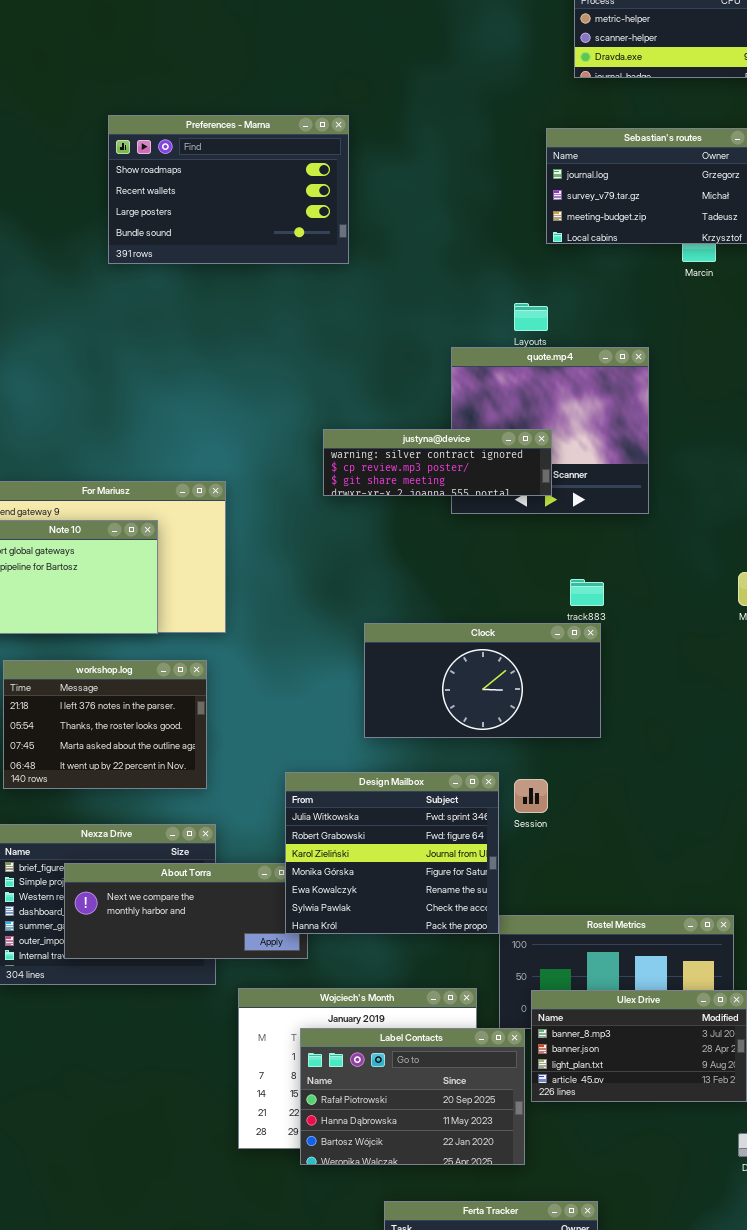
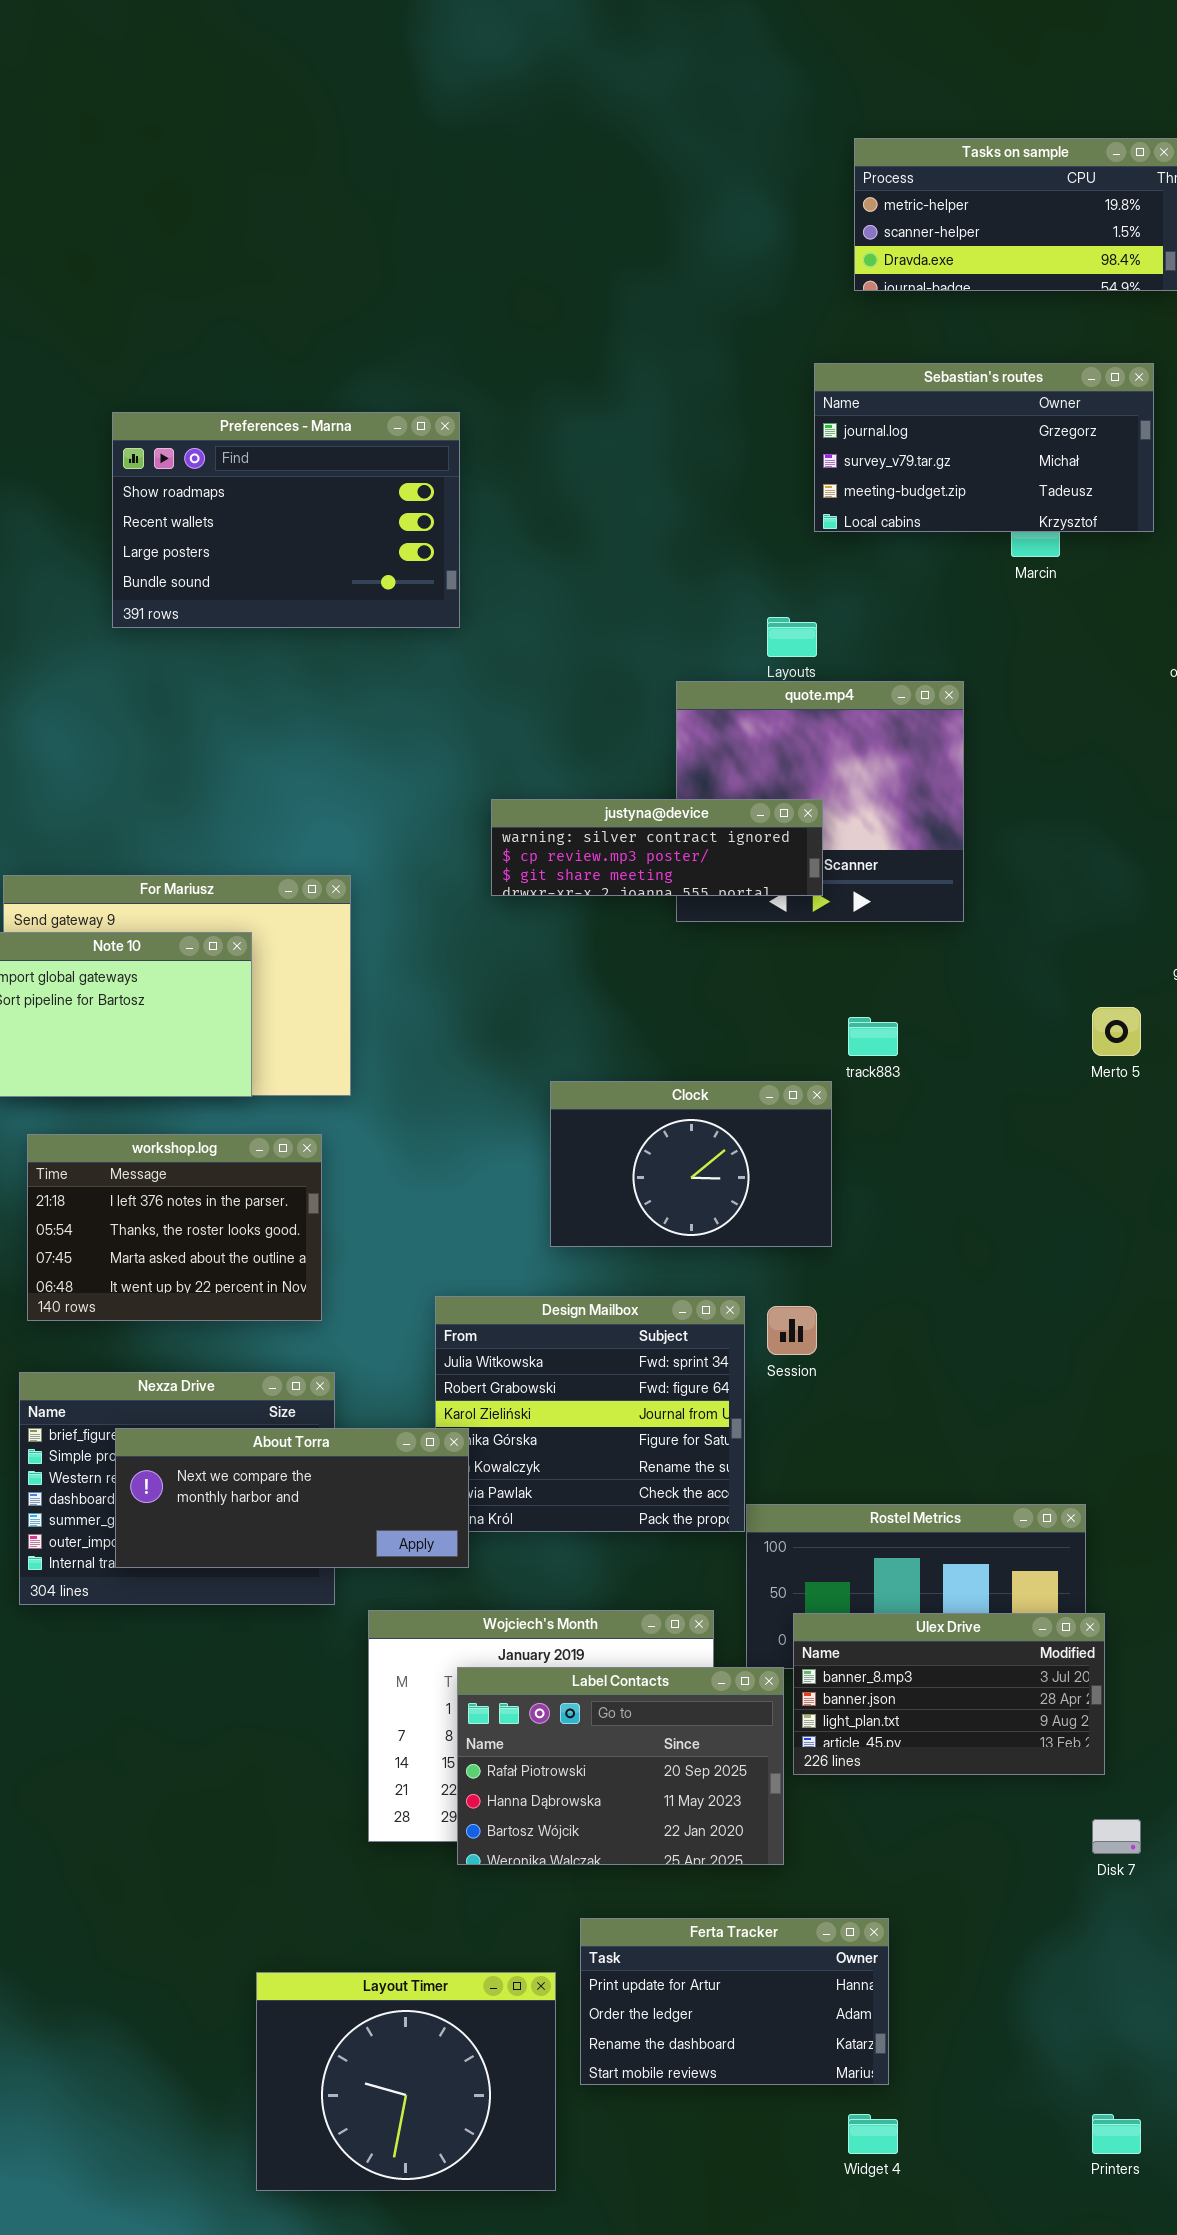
Preferences - Marna: [108,115,349,264] -> [112,412,460,628], moved
Clock: [364,623,601,738] -> [550,1081,832,1247], resized
About Torra: [64,863,308,959] -> [115,1428,469,1568], raised

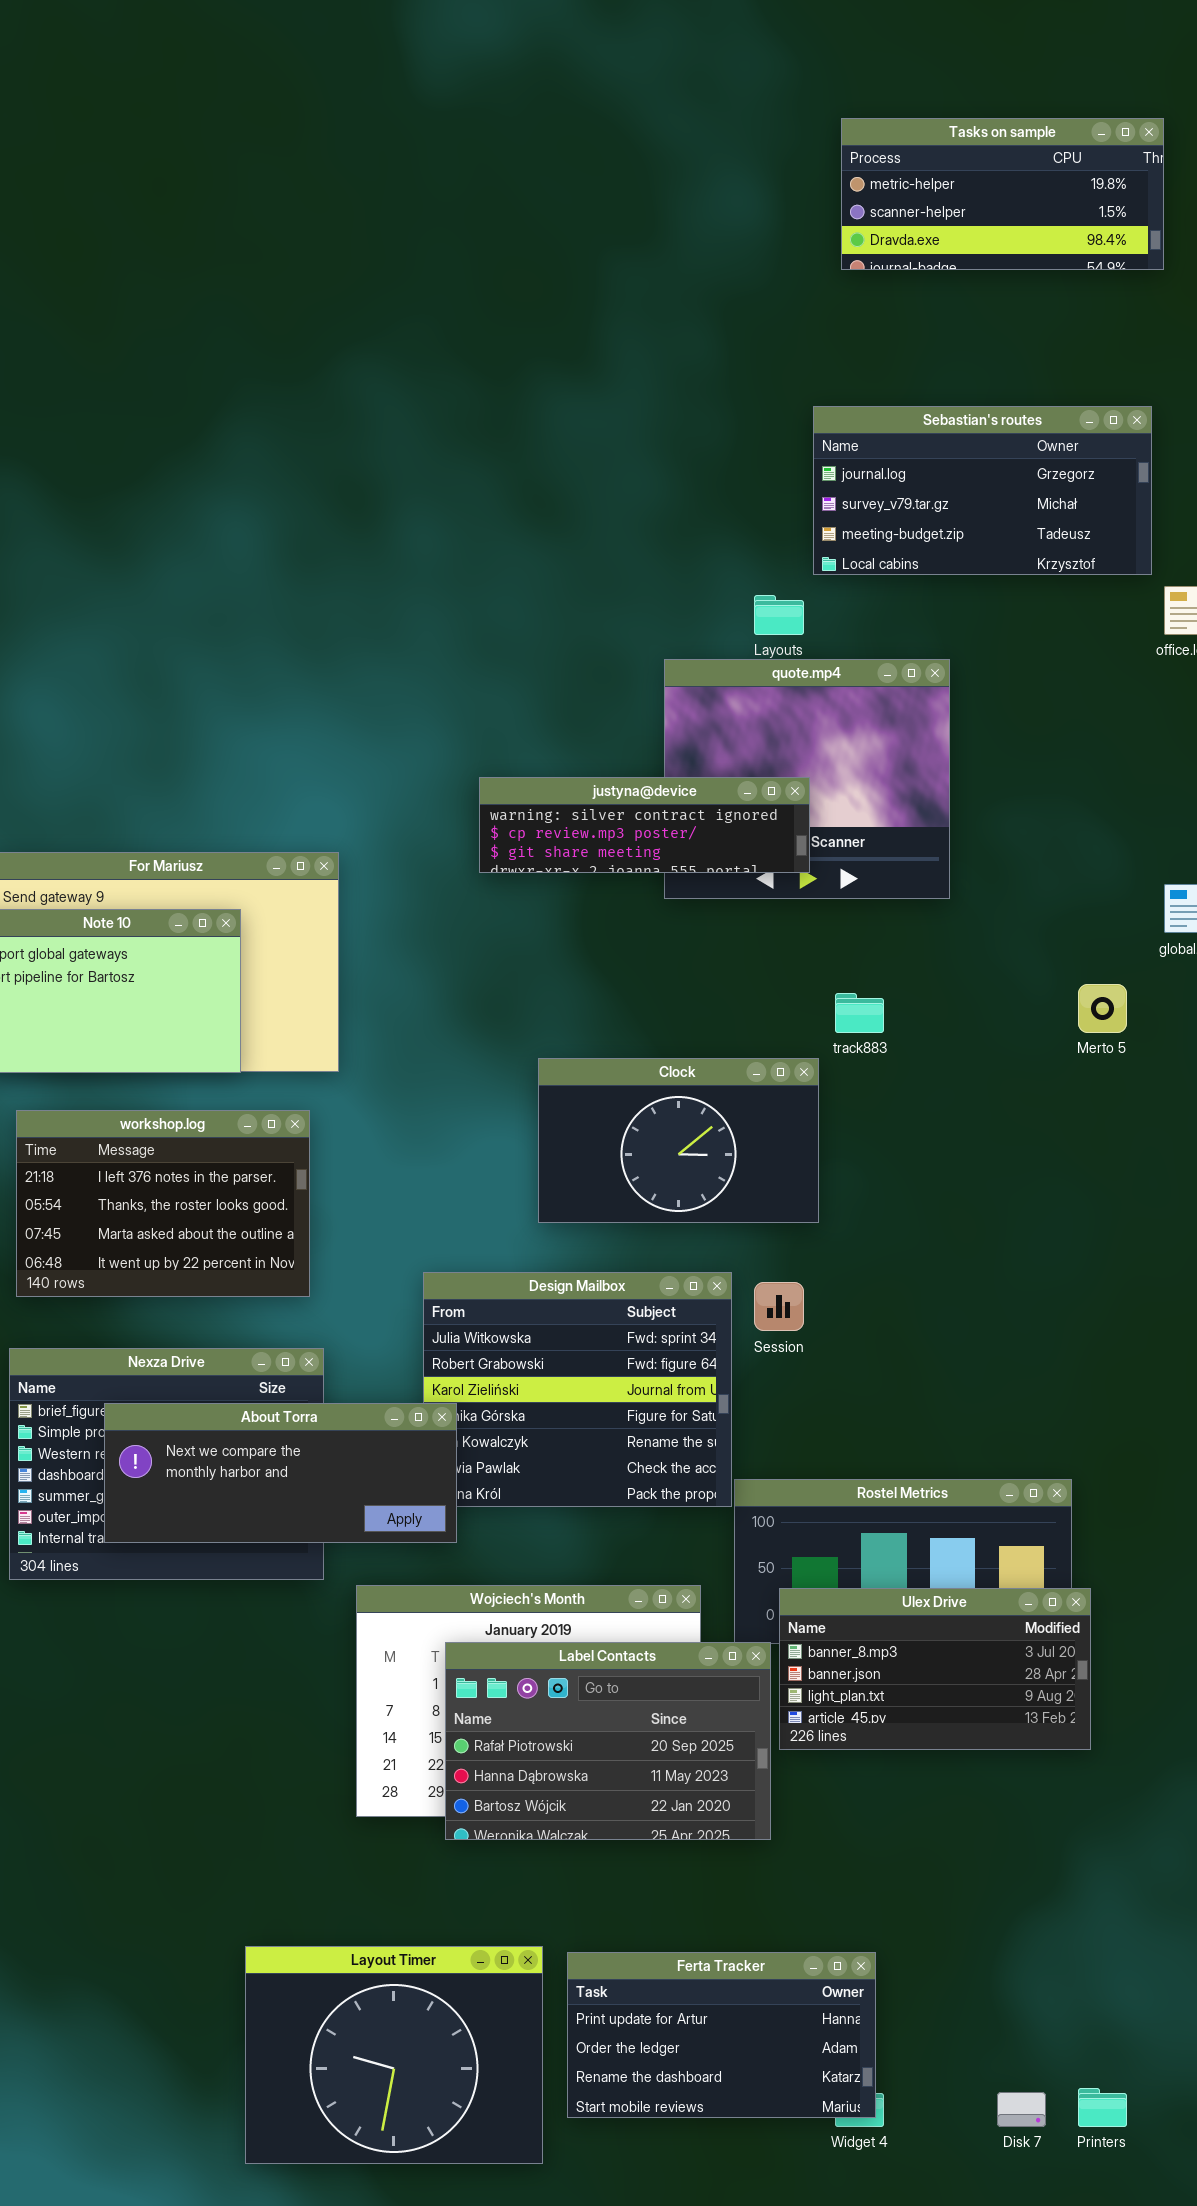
Sebastian's routes: [814,363,1154,532] -> [813,406,1152,575], moved
Preferences - Marna: [112,412,460,628] -> none, closed
Disk 7: [1092,1819,1141,1854] -> [997,2092,1046,2127], moved
Ferta Tracker: [580,1918,889,2085] -> [567,1952,876,2118], moved

